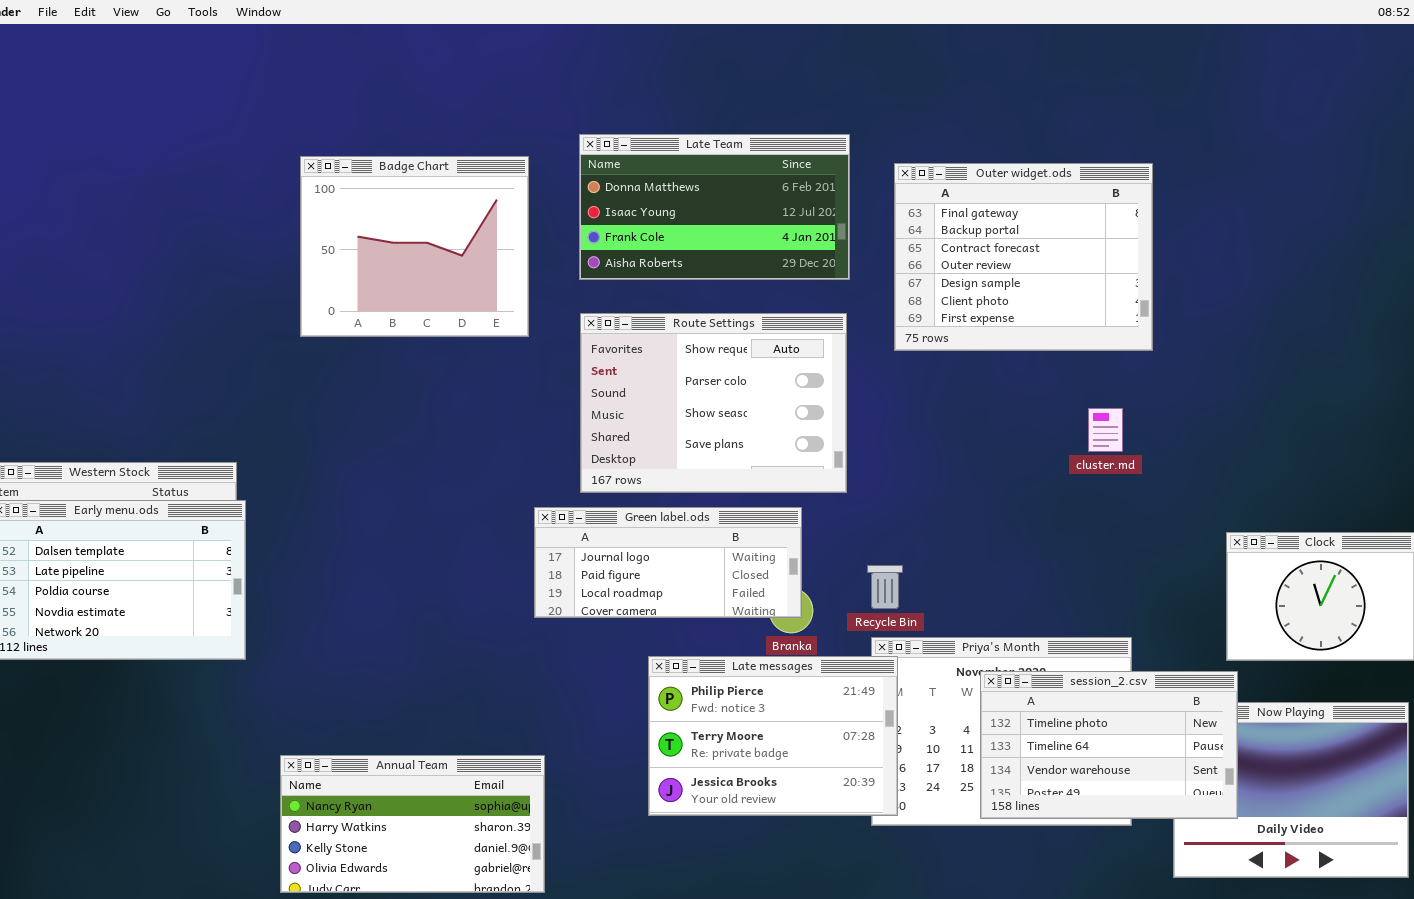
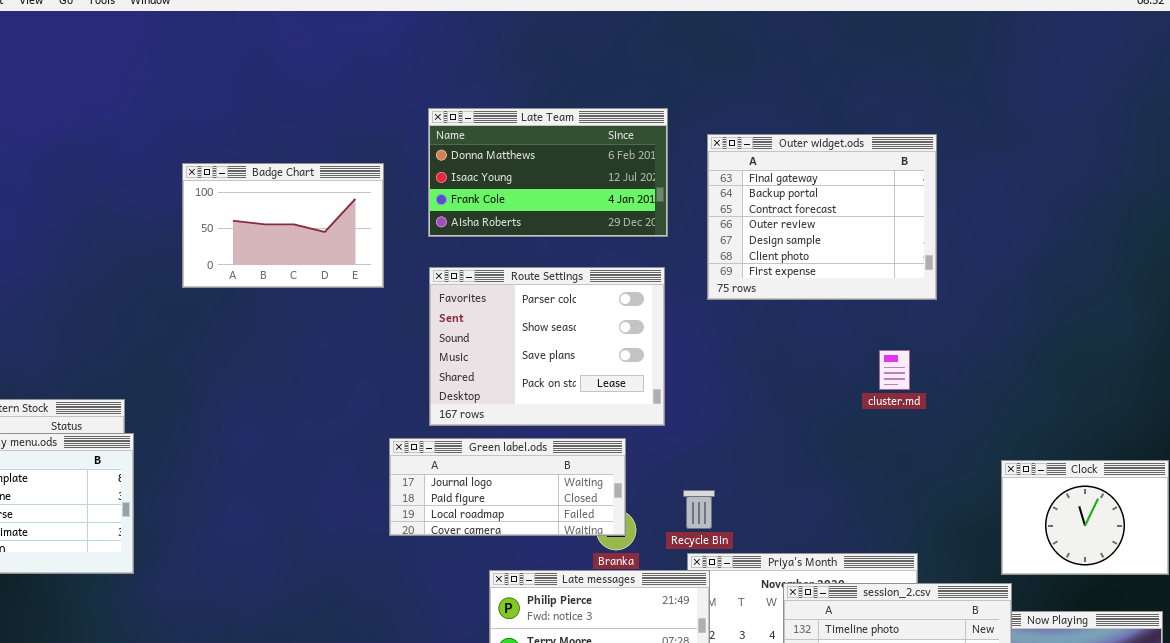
Badge Chart: [300,156,529,337] -> [182,163,384,288], resized
Route Settings: [580,313,847,493] -> [429,267,665,426], scrolled down 1 row

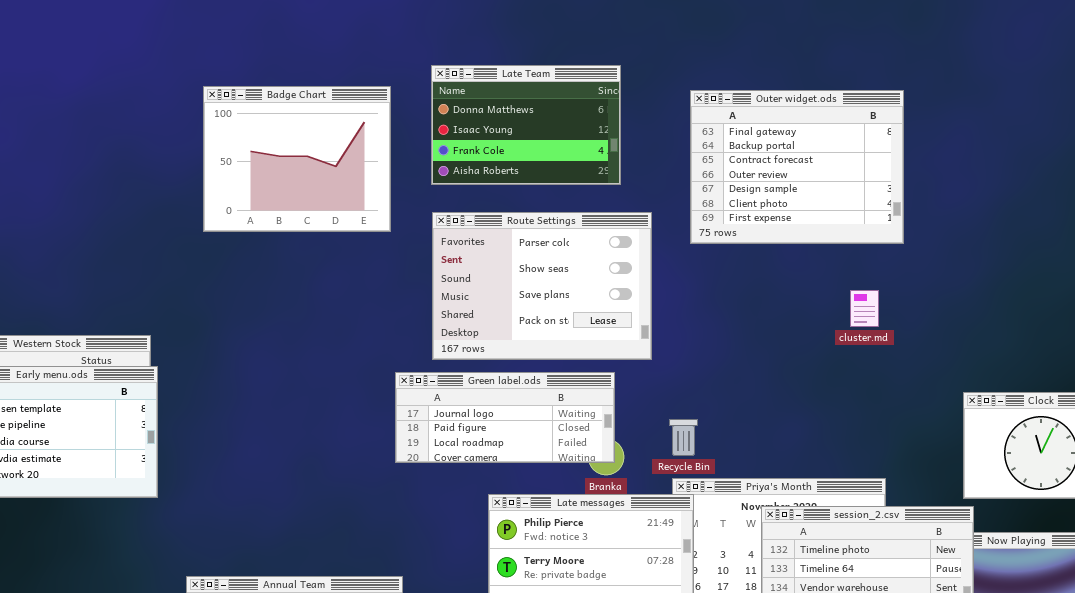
Late Team: [428,108,668,237] -> [431,65,621,185], resized
Badge Chart: [182,163,384,288] -> [203,86,391,232], resized

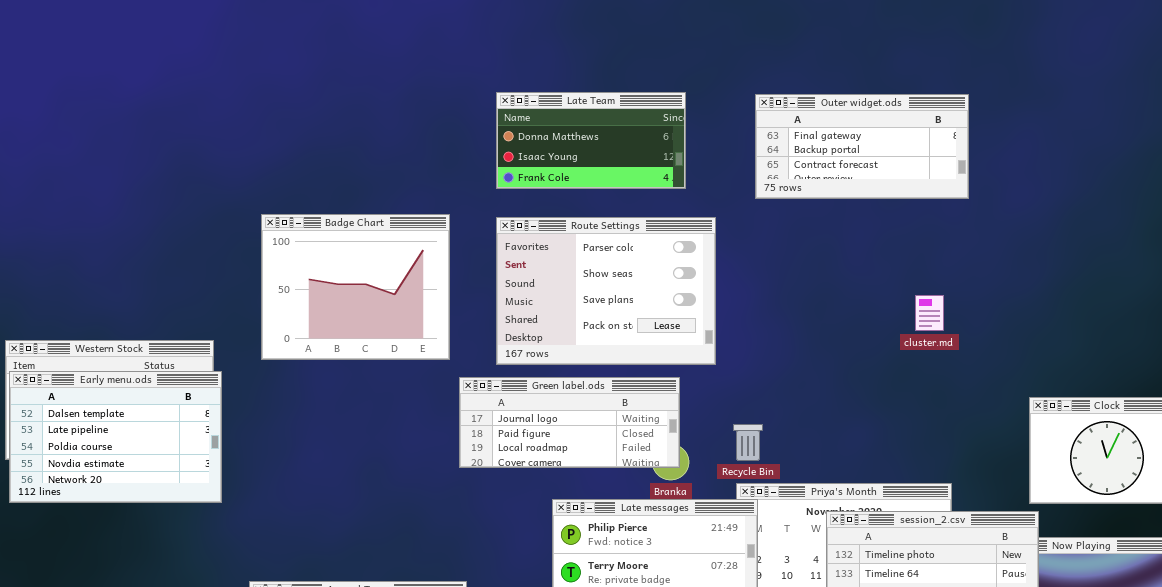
Late Team: [431,65,621,185] -> [496,92,686,189], resized
Badge Chart: [203,86,391,232] -> [261,214,450,360], moved
Outer widget.ods: [690,90,904,244] -> [755,94,969,199], resized

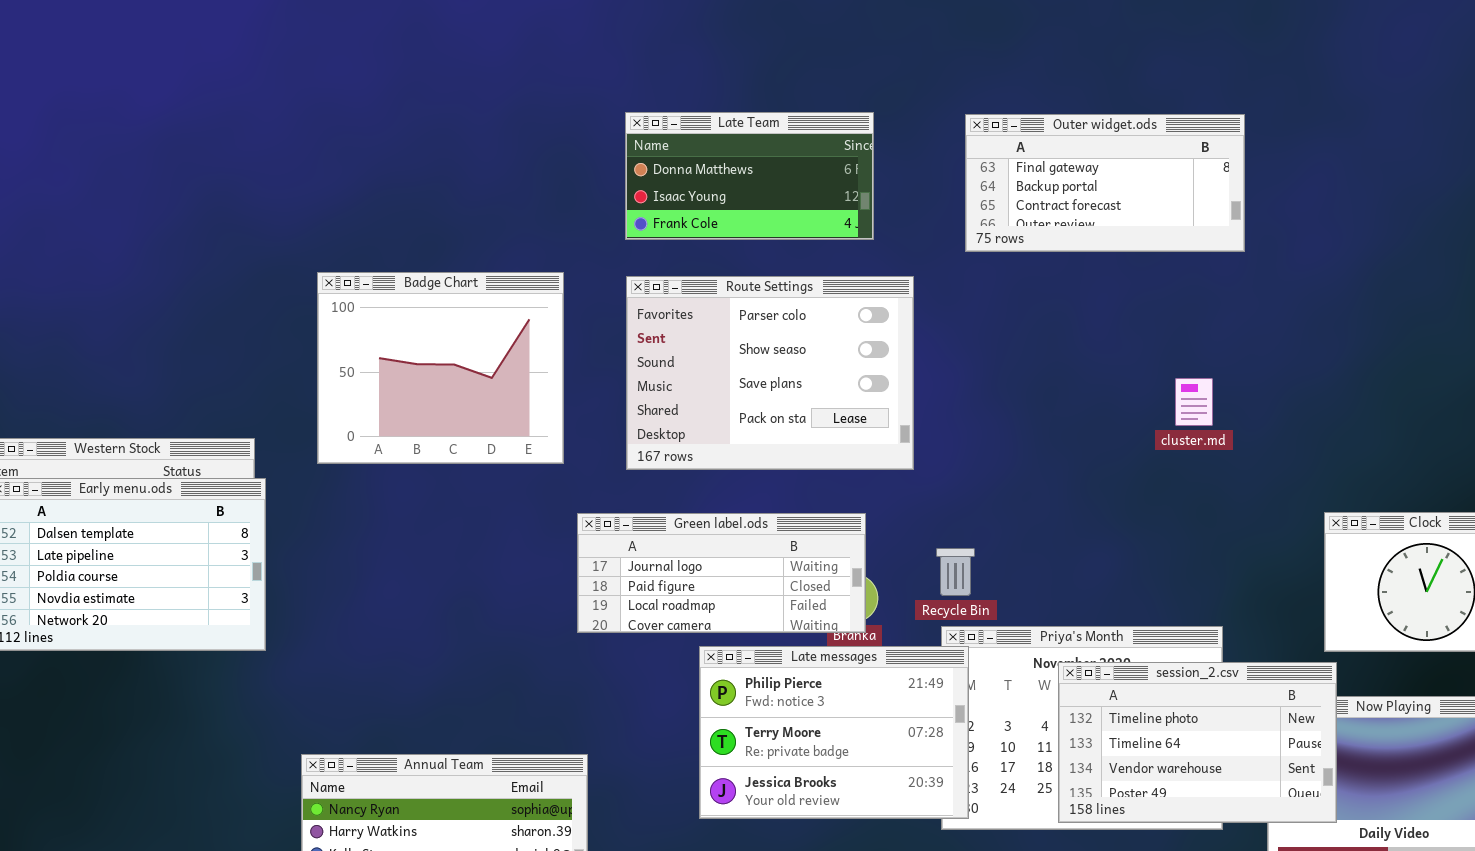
Green label.ods: [459,377,680,468] -> [577,513,866,633], moved

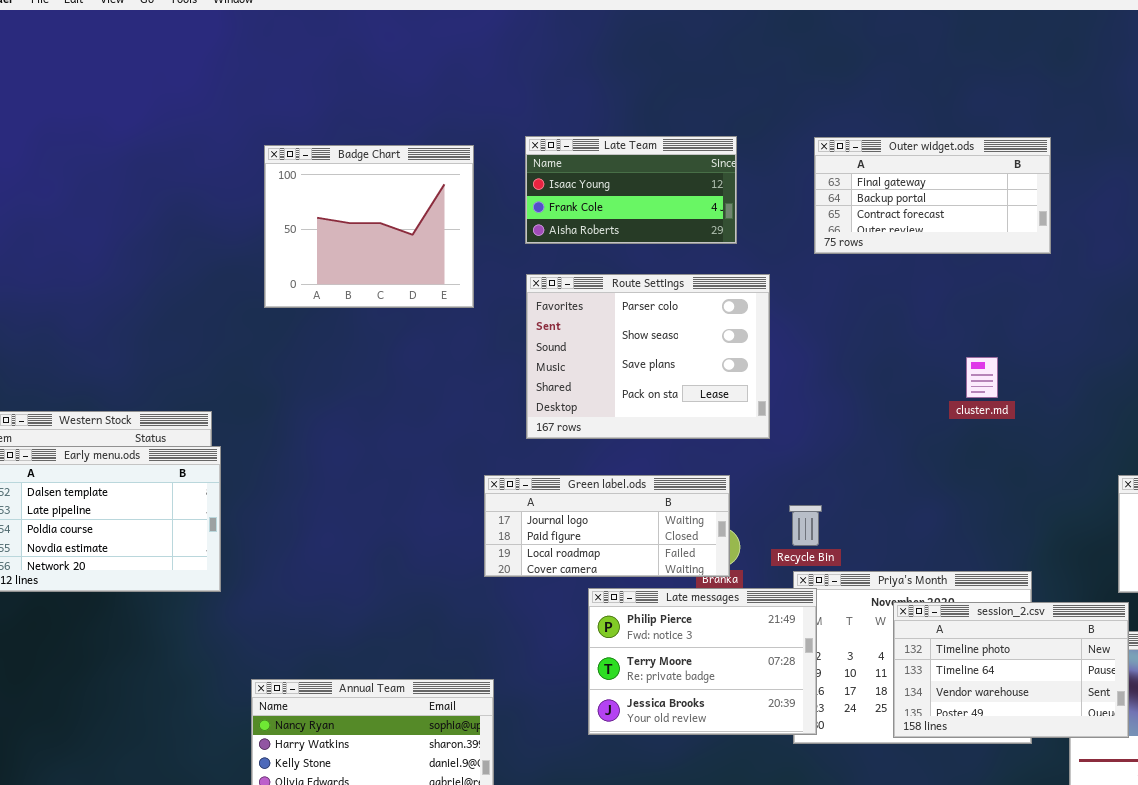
Late Team: [625,112,874,240] -> [525,136,737,244], scrolled down 1 row
Badge Chart: [317,272,564,464] -> [264,145,474,308], moved
cluster.md: [1175,378,1213,426] -> [966,357,998,398], moved

